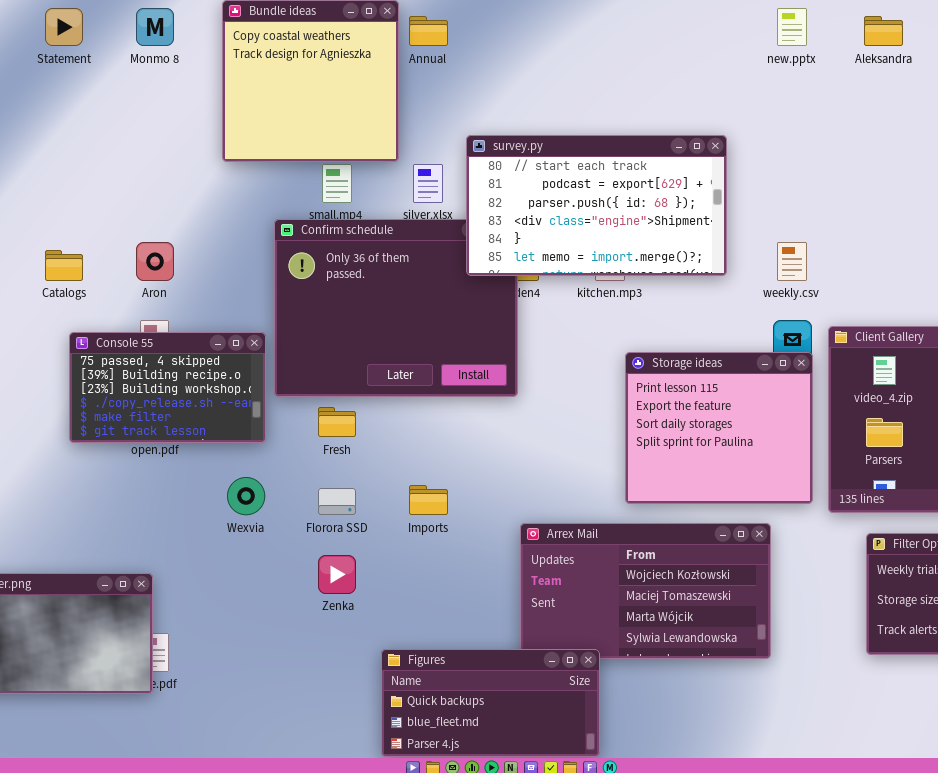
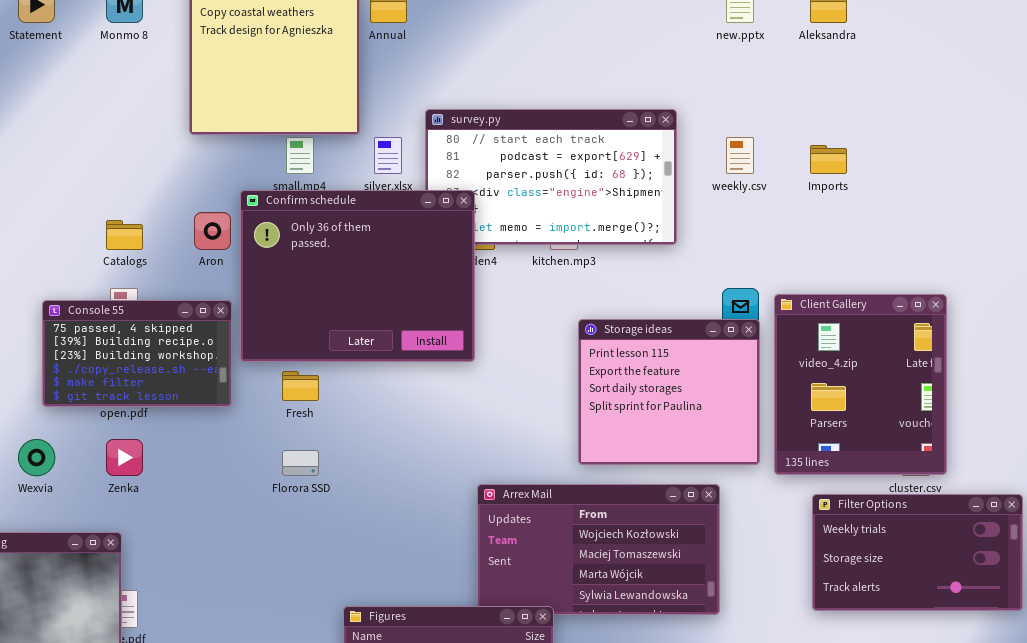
Confirm schedule: [274,219,518,397] -> [240,190,475,362], raised
Aron: [136,242,174,281] -> [194,212,231,250], moved
weekly.csv: [777,242,807,281] -> [726,137,754,174], moved
Catalogs: [45,250,83,281] -> [106,220,143,250], moved
Wexvia: [227,477,265,515] -> [18,439,55,476], moved
Imports: [409,485,448,515] -> [810,145,847,174], moved
Zenka: [318,555,356,594] -> [106,439,143,476], moved

